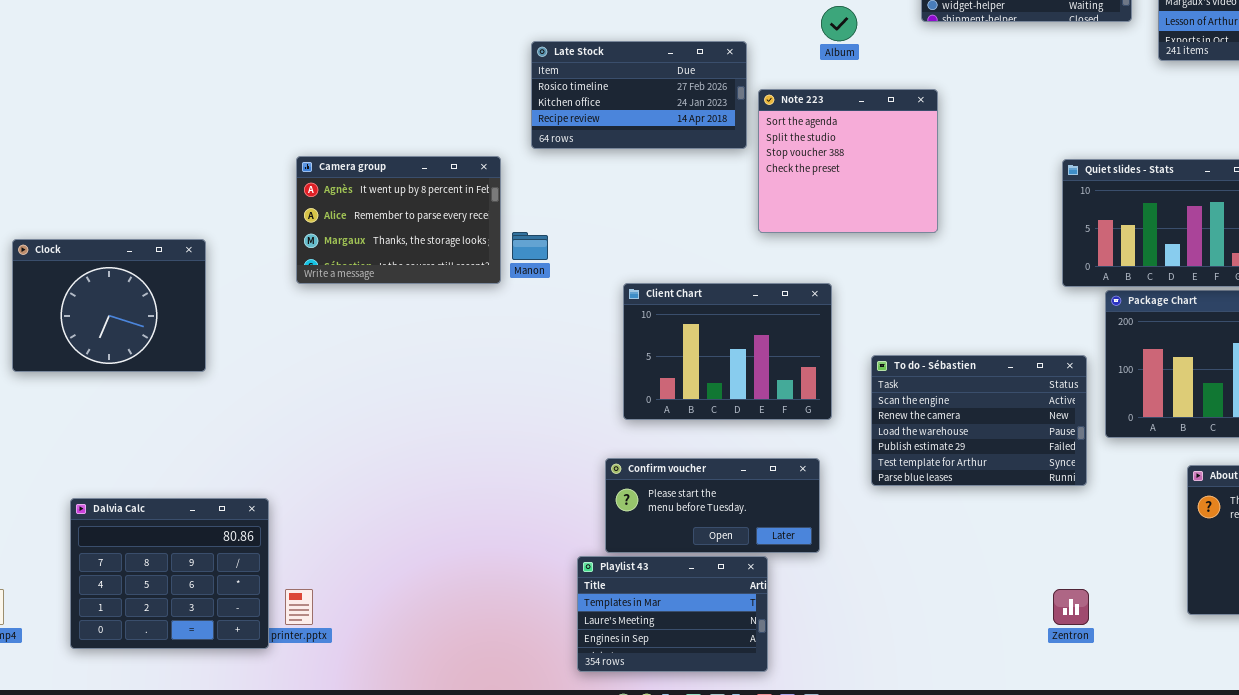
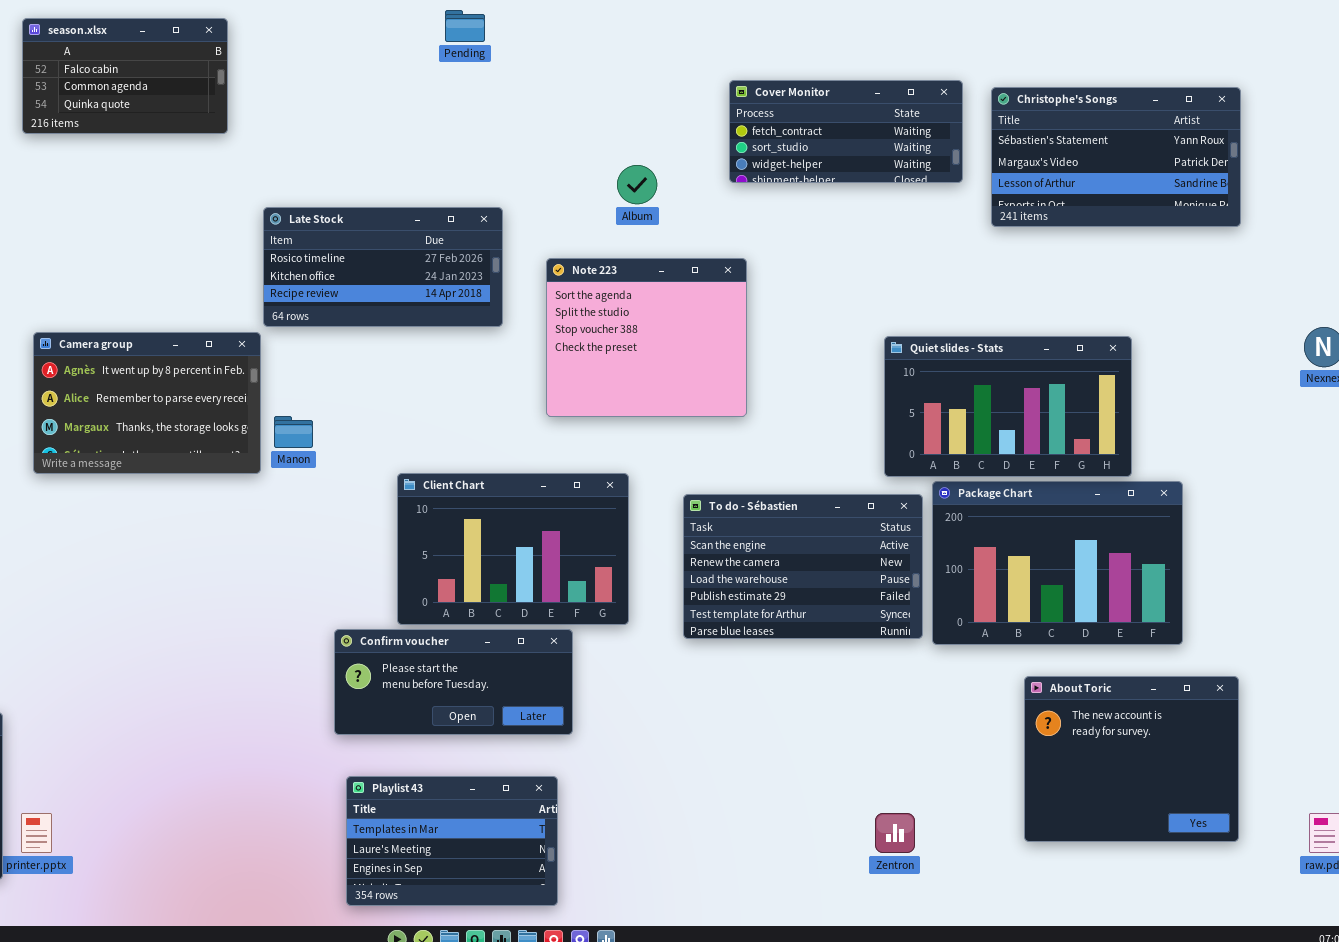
Late Stock: [531,41,747,149] -> [263,207,503,327], moved
To do - Sébastien: [871,355,1087,486] -> [683,494,923,639], moved
Confirm voucher: [605,458,820,553] -> [334,629,573,735], moved

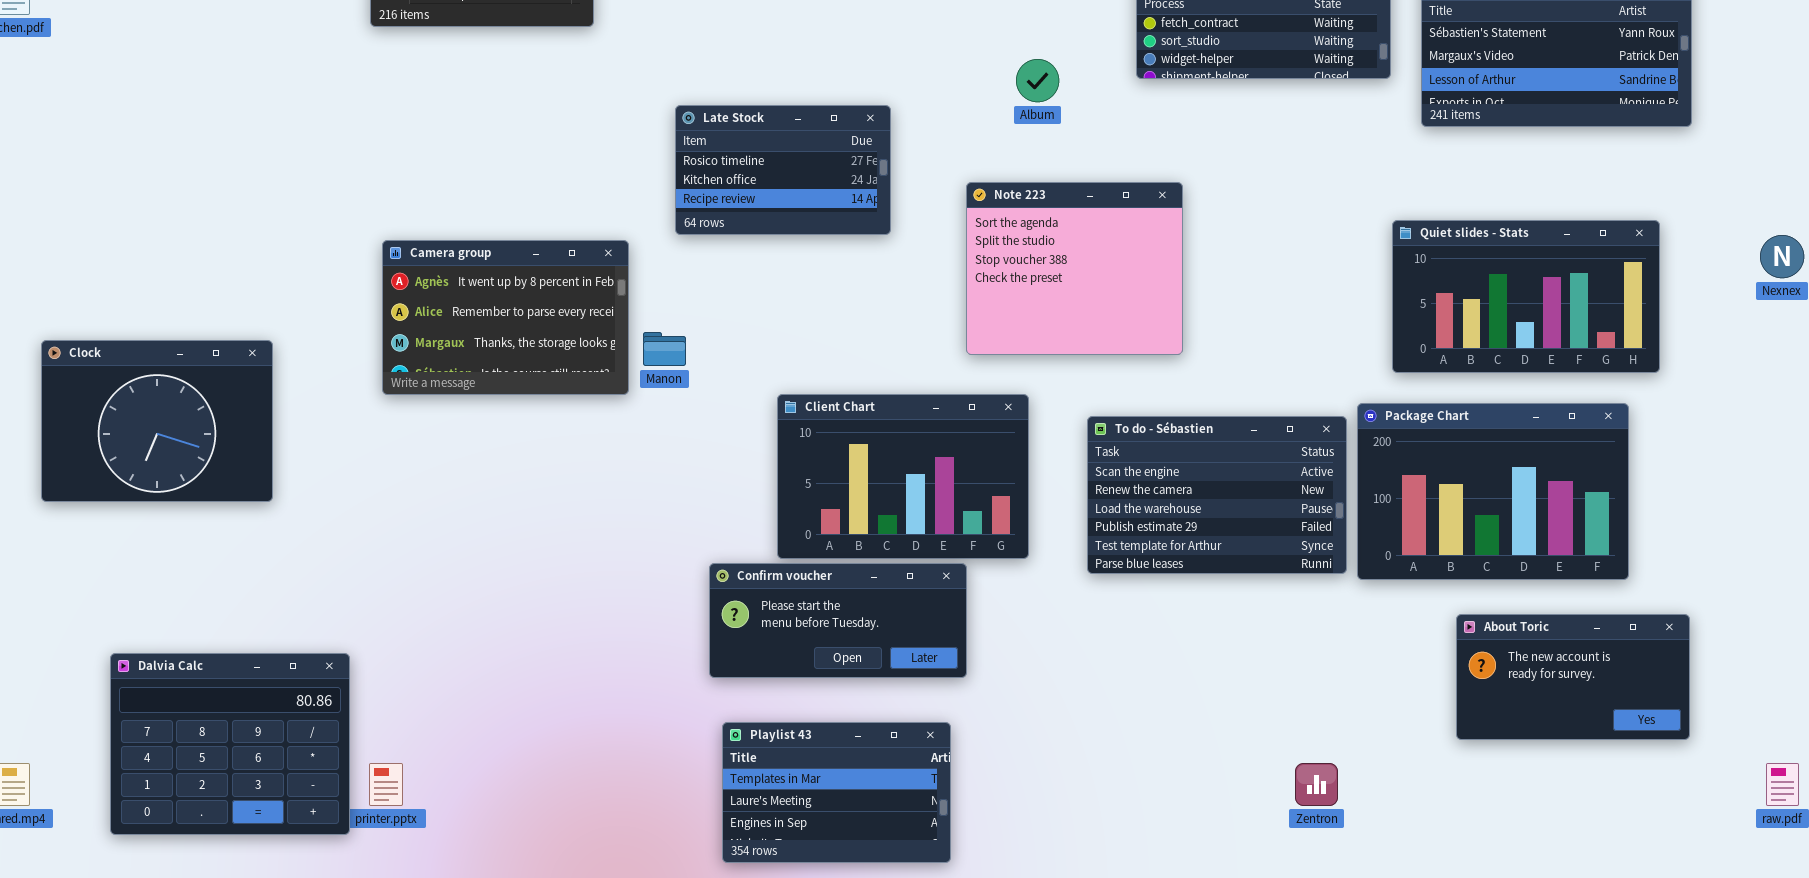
Late Stock: [263,207,503,327] -> [675,105,891,235], resized
Note 223: [546,258,747,417] -> [966,182,1183,355], moved
Quiet slides - Stats: [884,336,1132,477] -> [1392,220,1660,373], moved
About Toric: [1024,676,1239,842] -> [1456,614,1690,740], resized

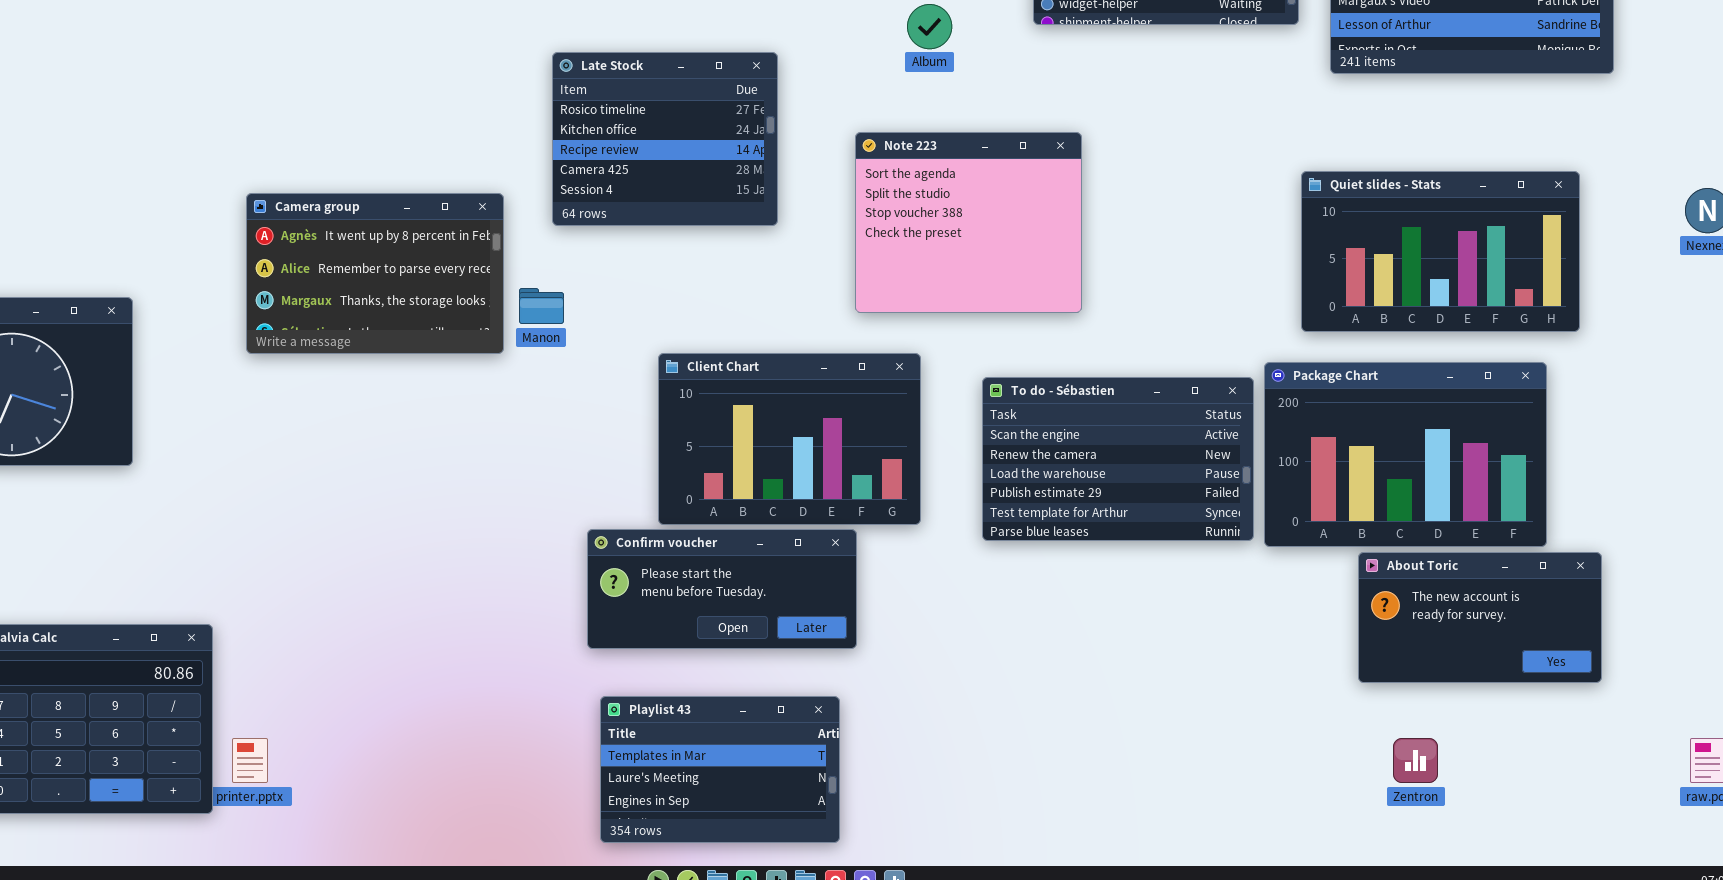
Late Stock: [675,105,891,235] -> [552,52,778,226], resized
About Toric: [1456,614,1690,740] -> [1358,552,1602,683], moved
Zentron: [1295,763,1338,806] -> [1393,738,1438,783], moved

